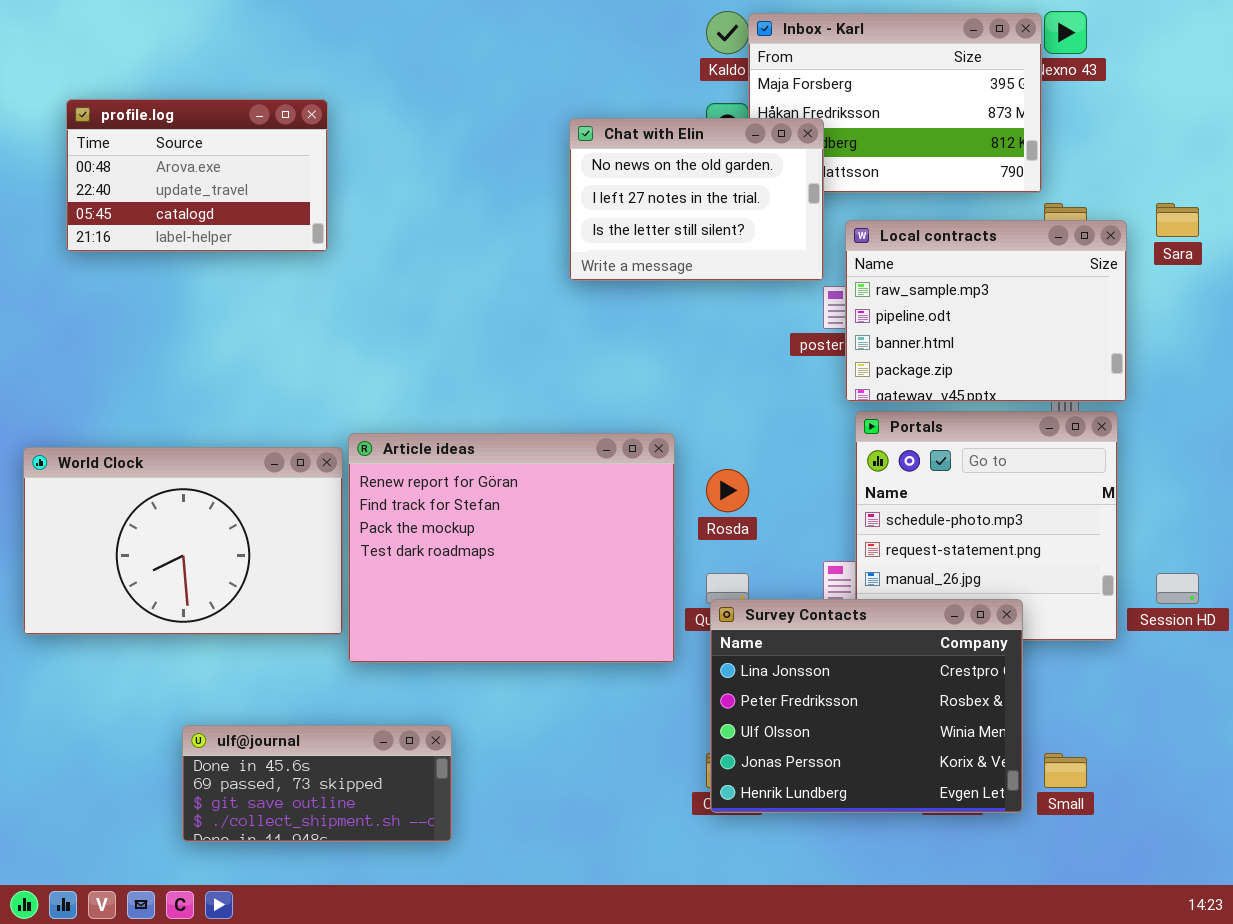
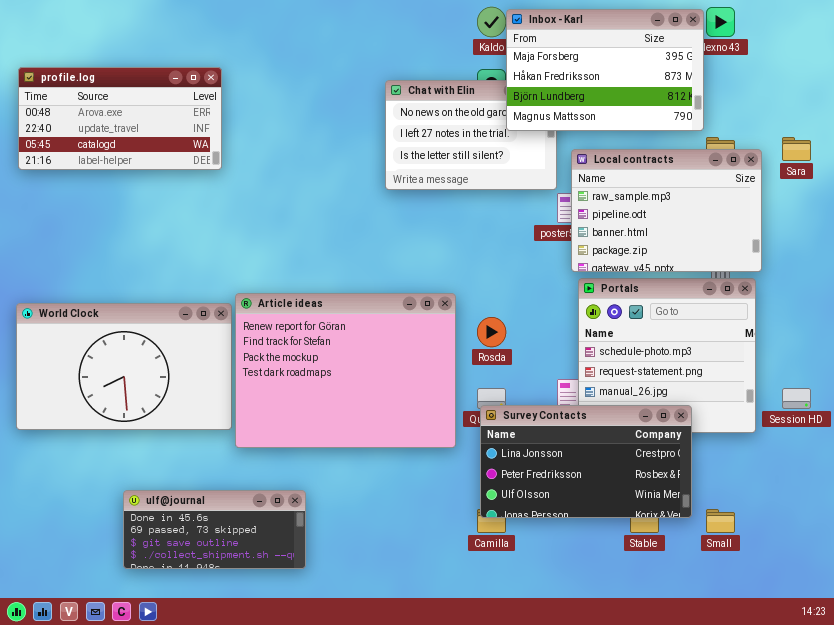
Inbox - Karl: [748,13,1042,193] -> [506,9,704,131], raised
profile.log: [66,99,328,252] -> [18,67,222,170], resized
Survey Contacts: [710,599,1023,813] -> [480,405,692,518], resized

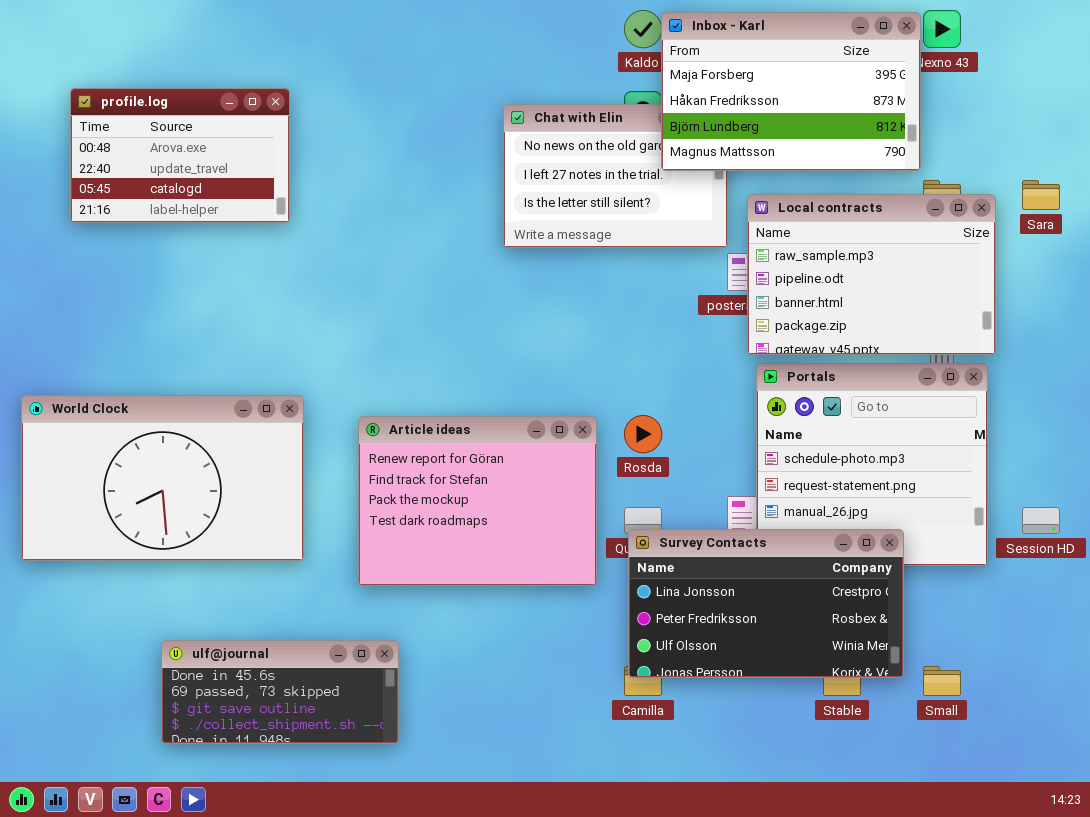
profile.log: [18,67,222,170] -> [70,88,290,223], resized
Article ideas: [235,293,456,448] -> [358,416,597,586], resized

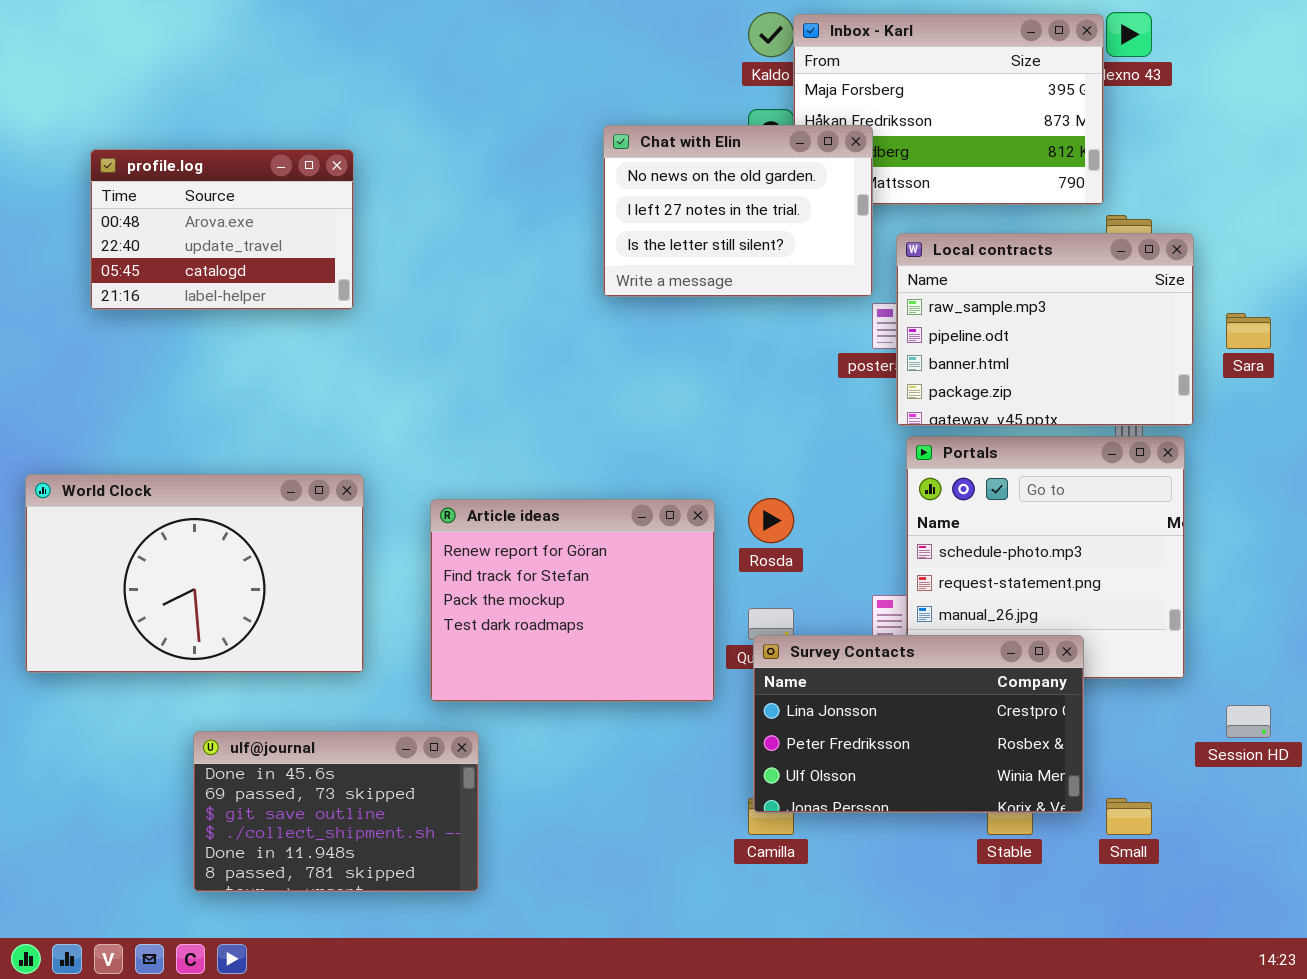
profile.log: [70,88,290,223] -> [90,149,354,310], moved
Chat with Elin: [503,104,728,248] -> [603,125,873,297], raised
Sara: [1022,180,1060,210] -> [1226,313,1271,349], moved
Session HD: [1022,507,1060,534] -> [1226,705,1271,738], moved
ulf@journal: [161,640,399,744] -> [193,731,479,892], resized

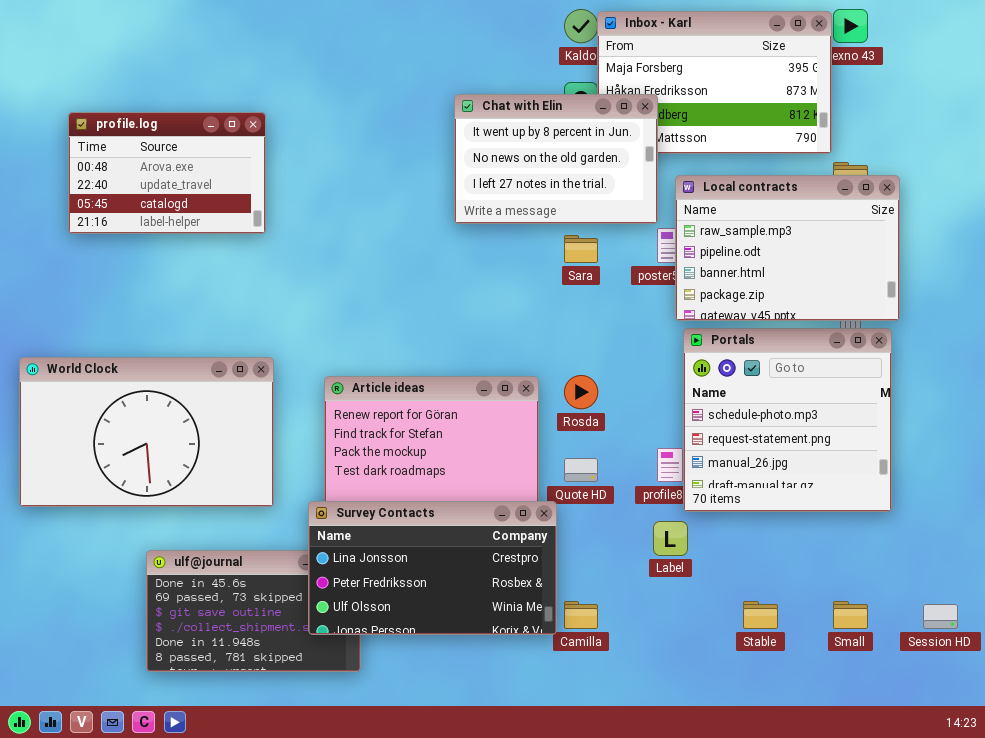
Chat with Elin: [603,125,873,297] -> [454,94,658,224], scrolled up 1 row
Sara: [1226,313,1271,349] -> [564,235,598,263], moved
Survey Contacts: [753,635,1084,813] -> [308,501,557,635], moved
Session HD: [1226,705,1271,738] -> [923,604,958,629], moved

